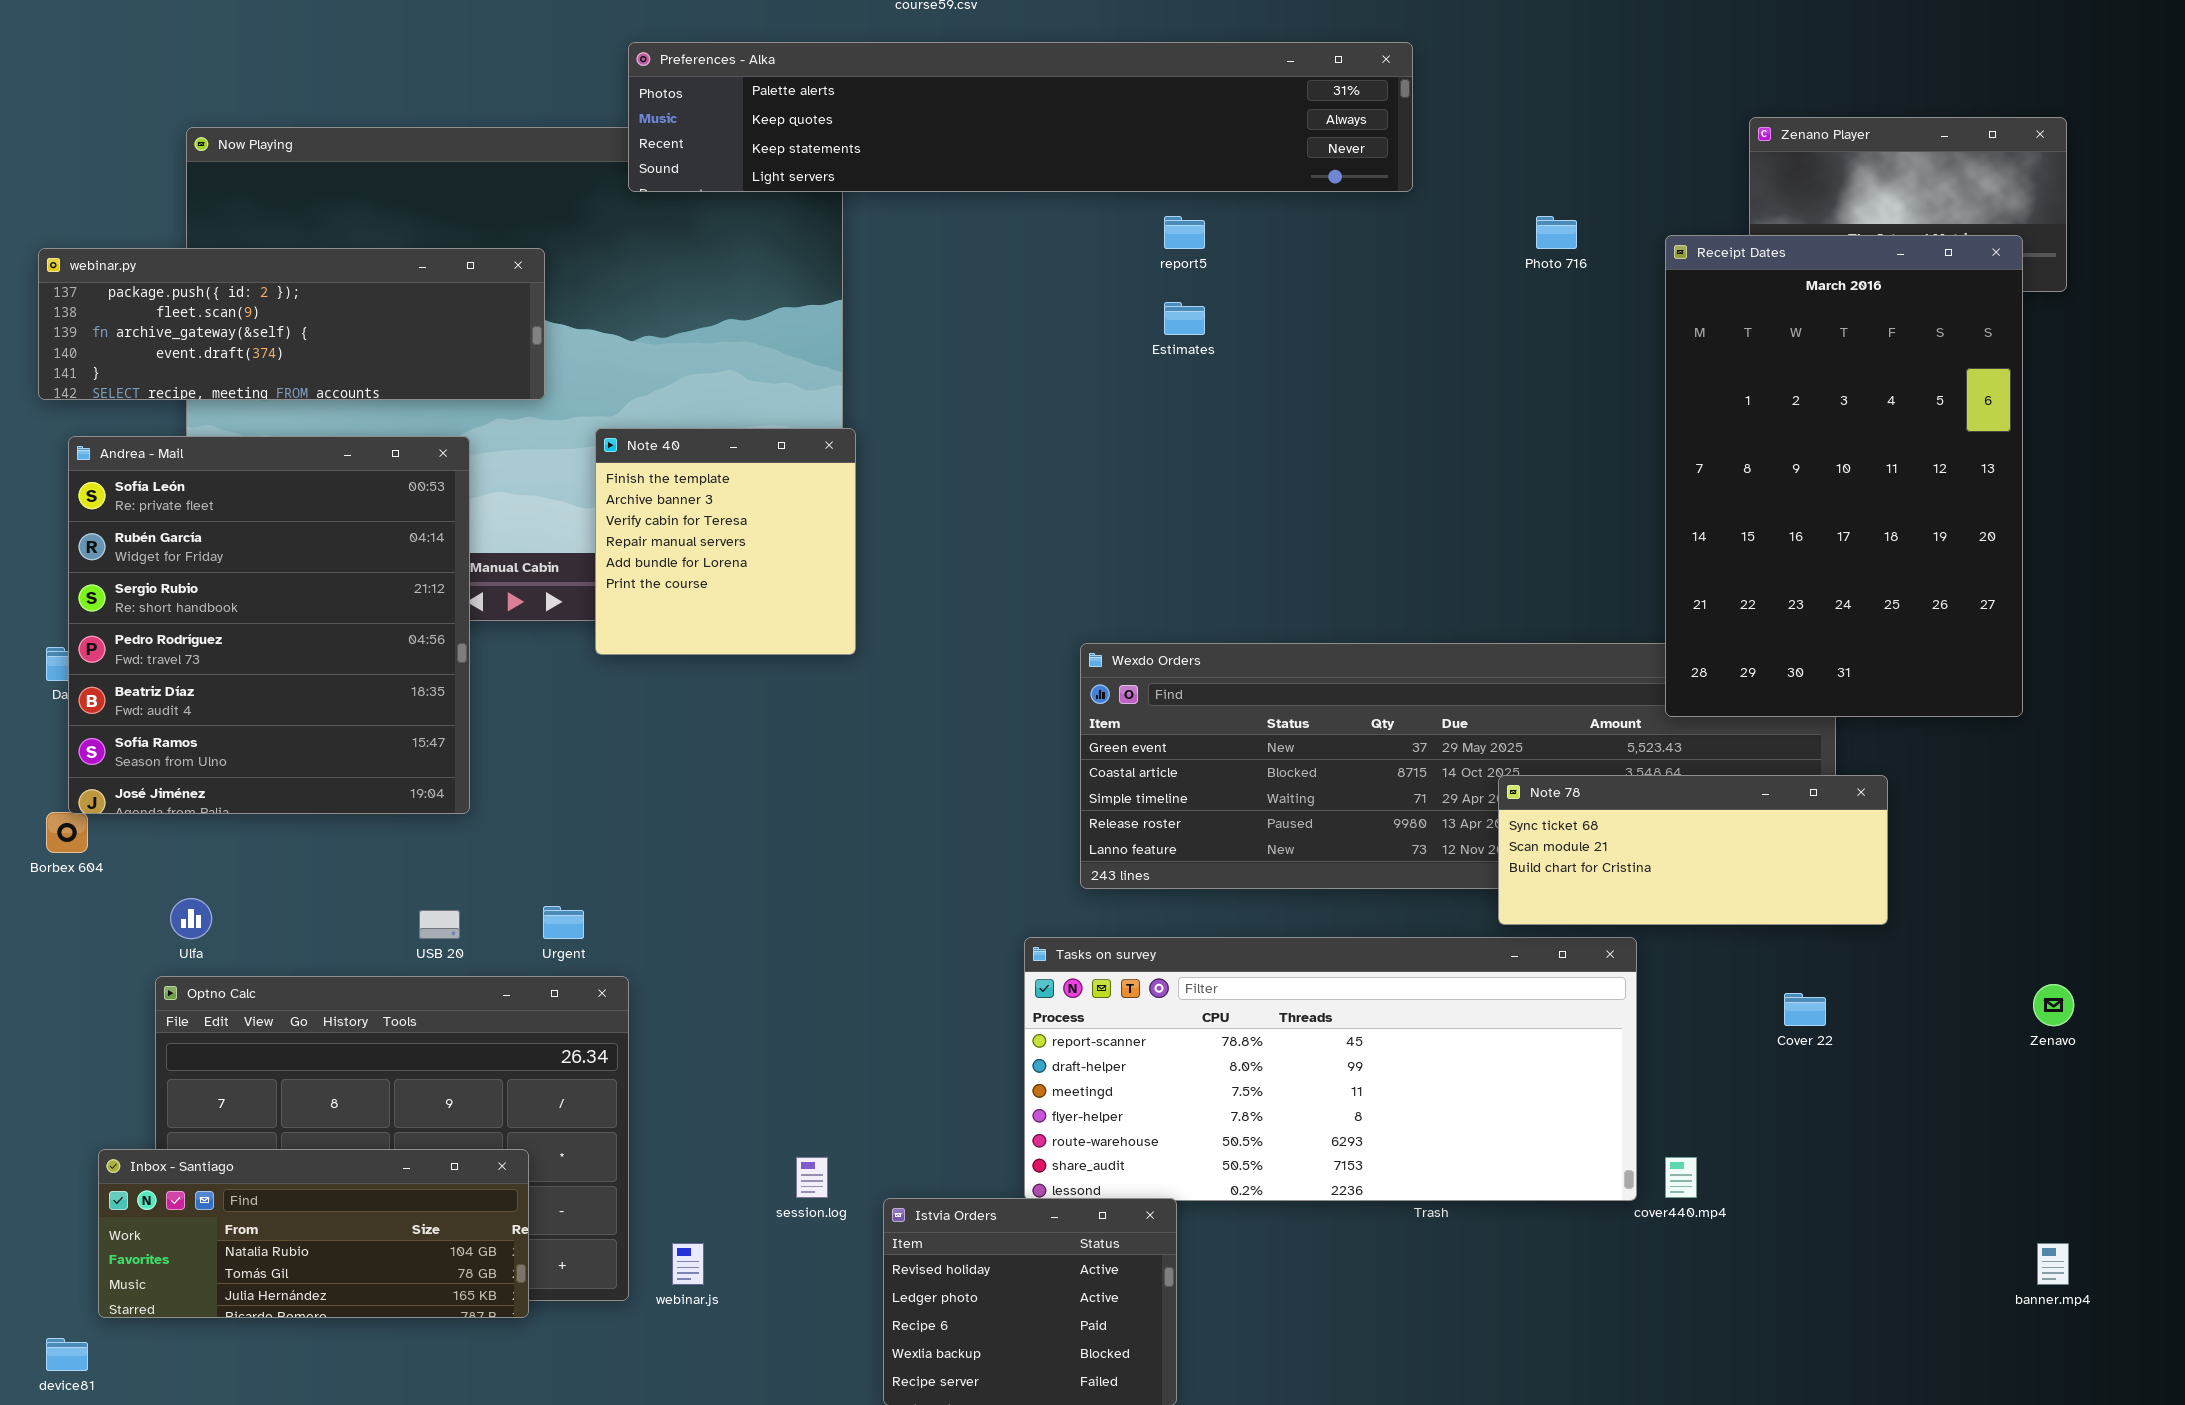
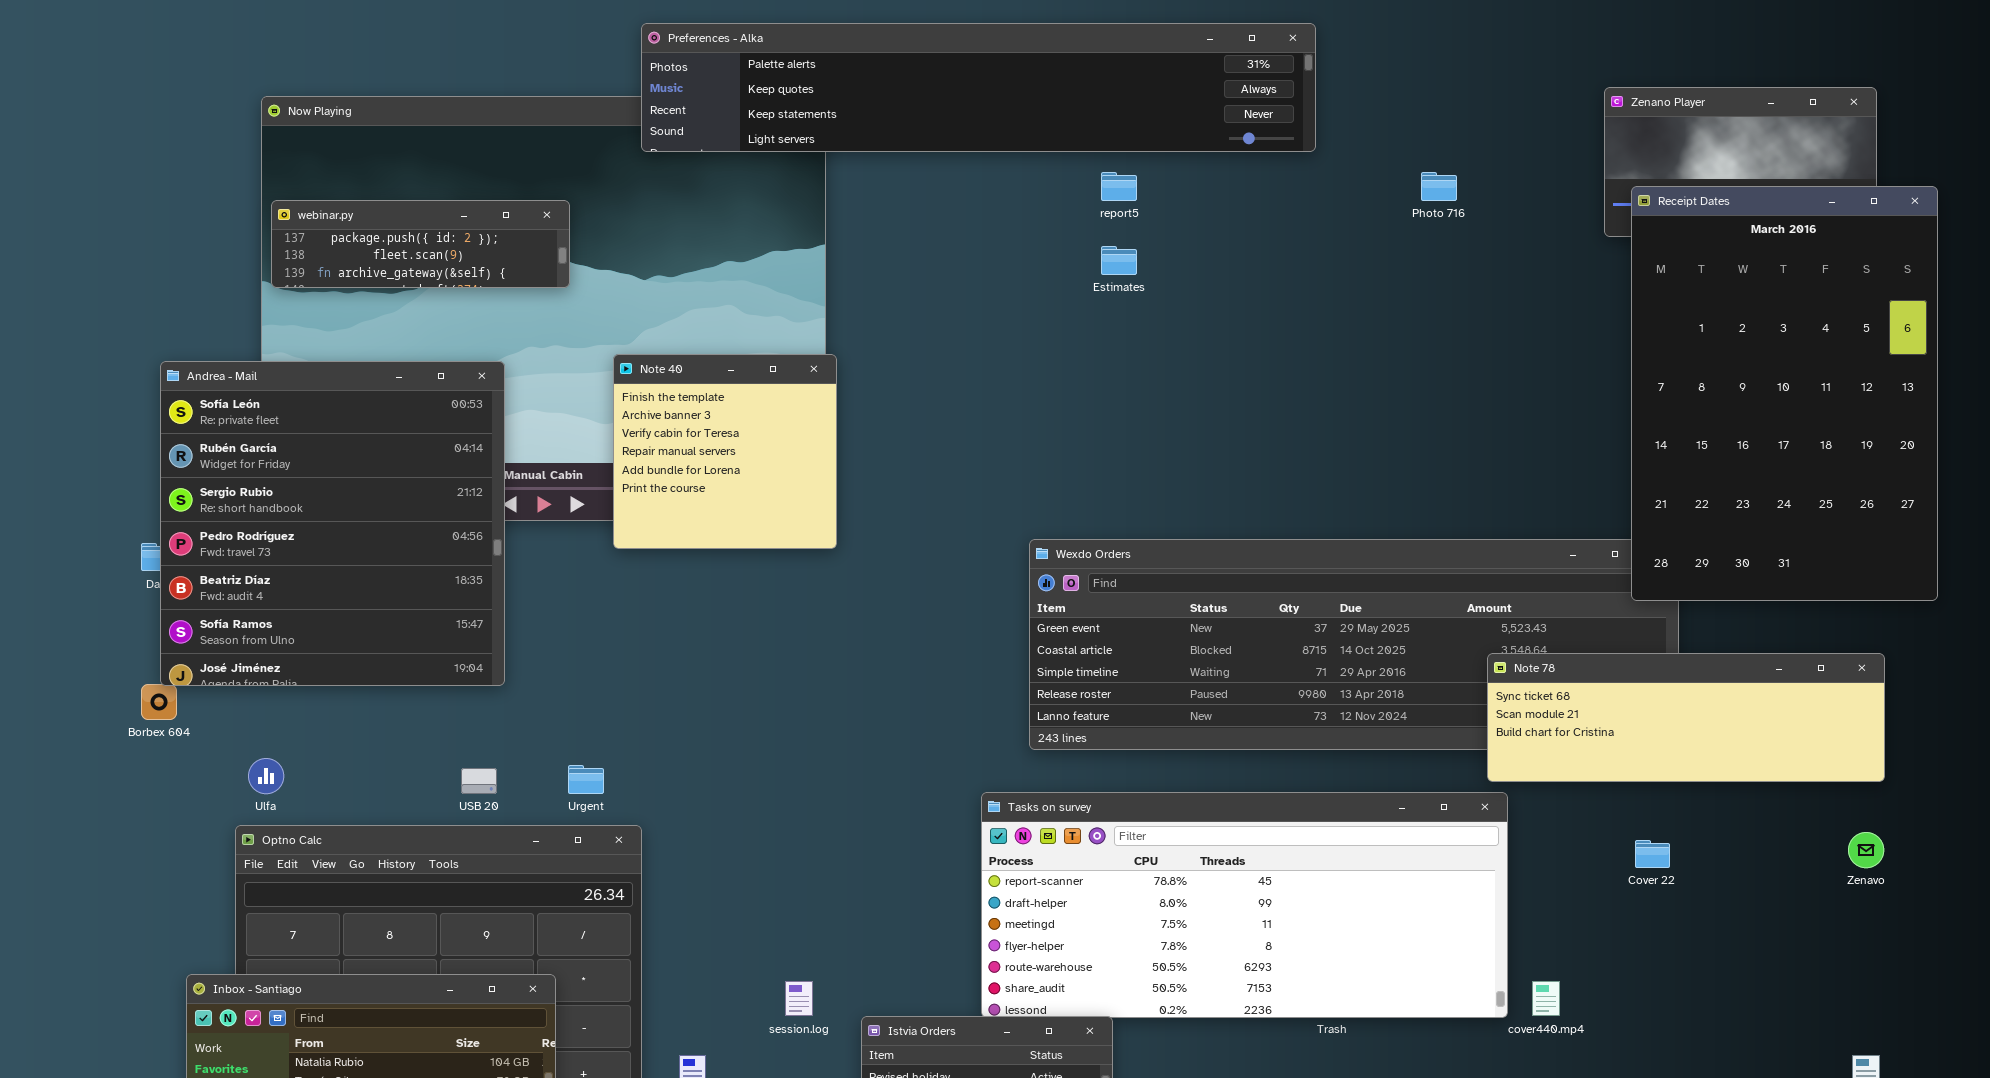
Receipt Dates: [1665,235,2023,717] -> [1631,186,1938,601], moved
webinar.py: [38,248,545,400] -> [271,200,570,288], resized
Note 78: [1498,775,1888,925] -> [1487,653,1885,782], moved, resized

